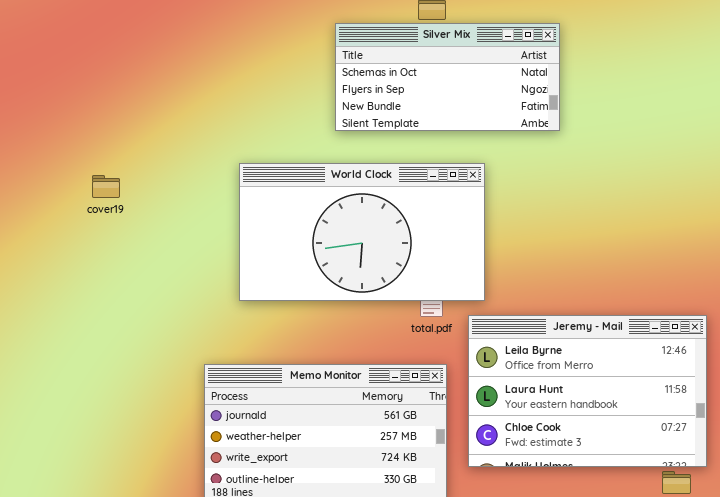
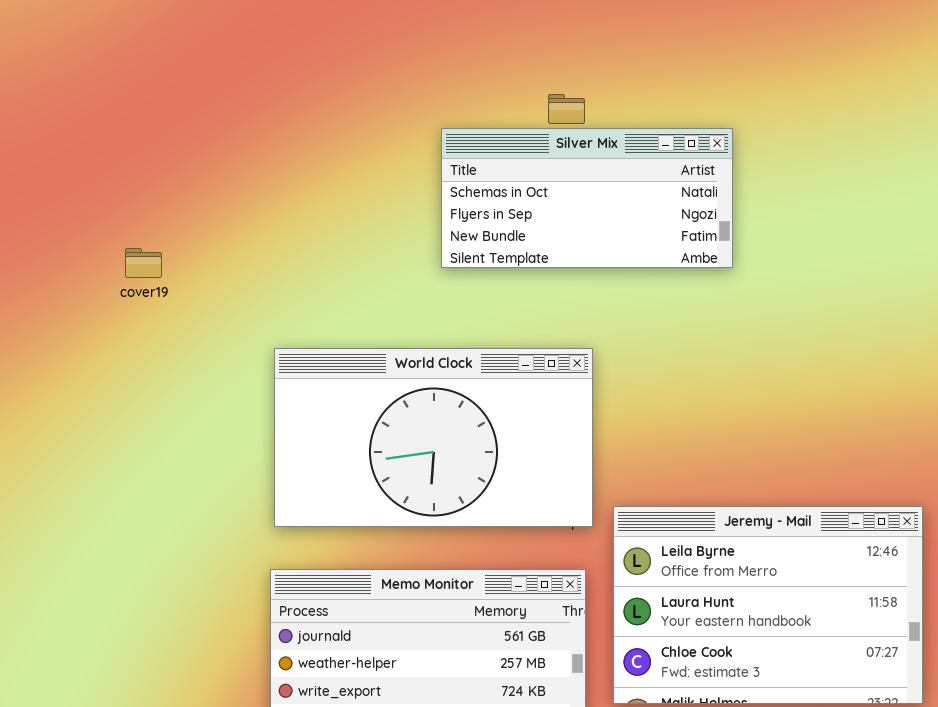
World Clock: [239,163,485,301] -> [274,348,593,527], moved
cover19: [92,175,120,198] -> [125,248,162,278], moved

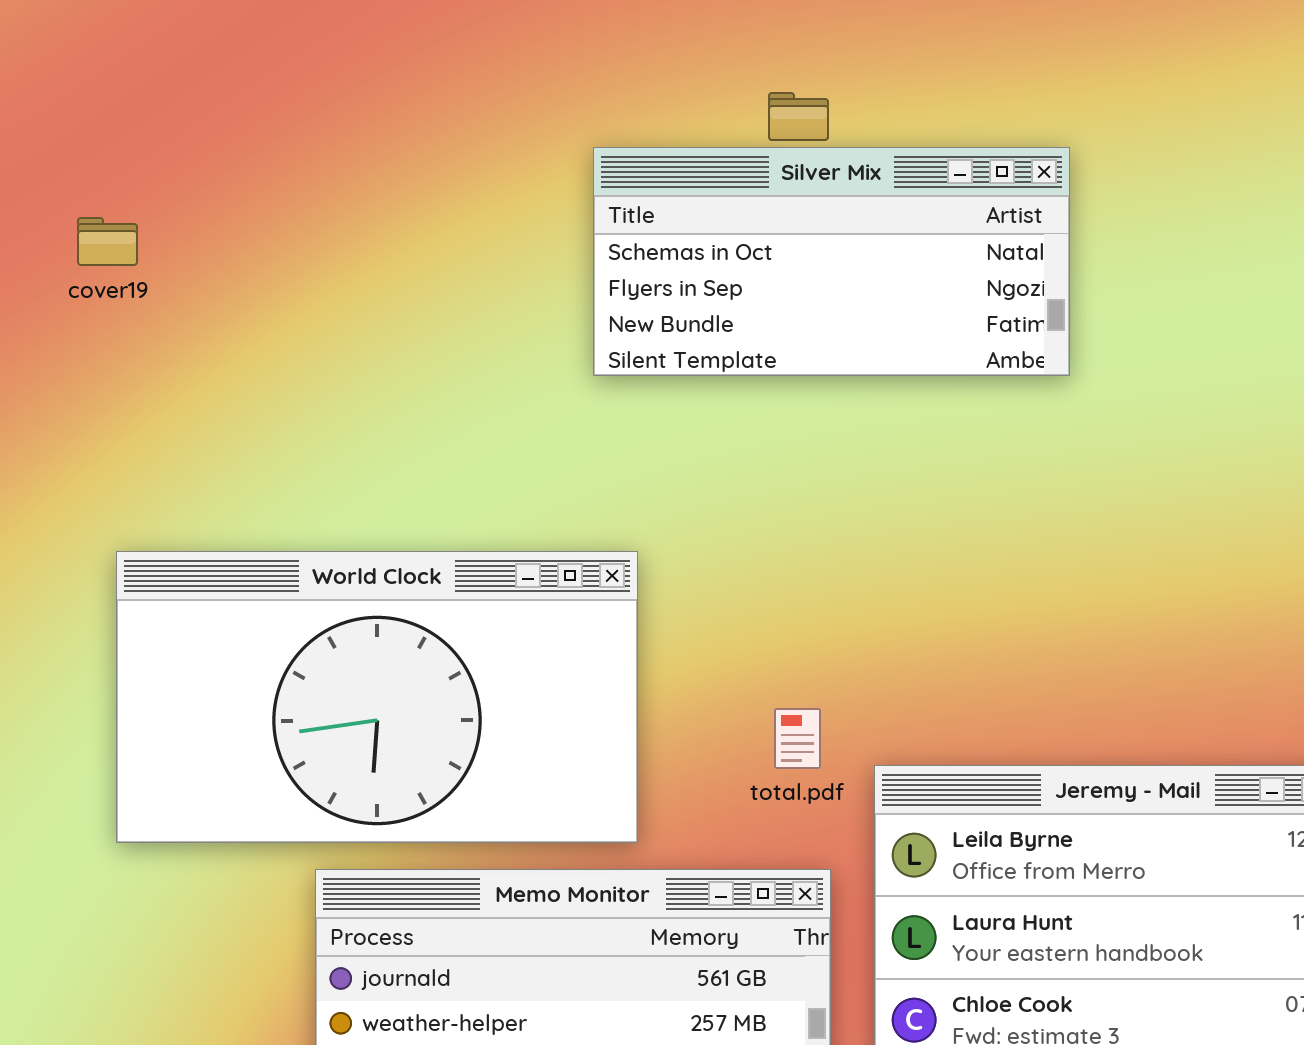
cover19: [125,248,162,278] -> [77,217,138,266], moved
World Clock: [274,348,593,527] -> [116,551,638,843], moved

